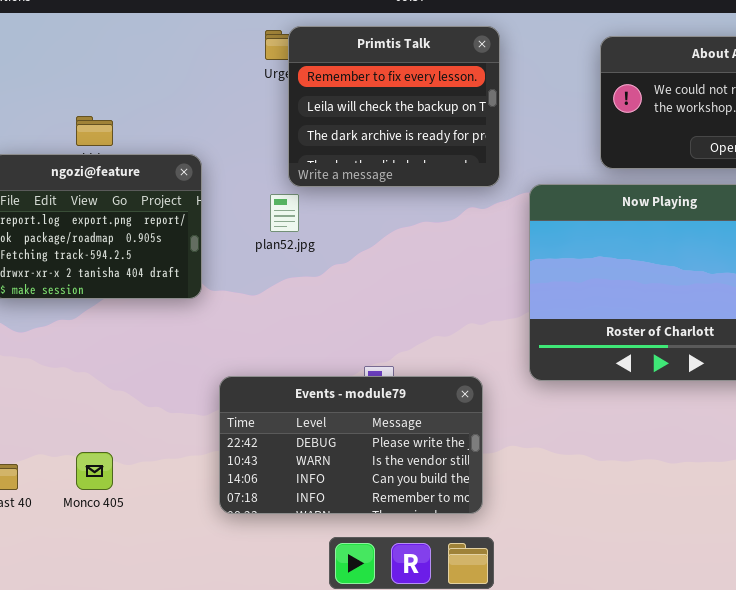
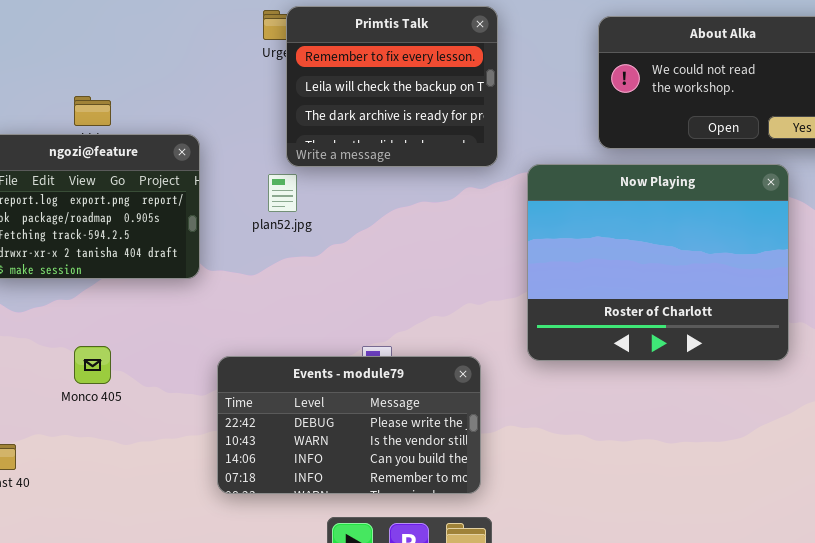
Monco 405: [76,452,113,490] -> [74,346,111,384], moved

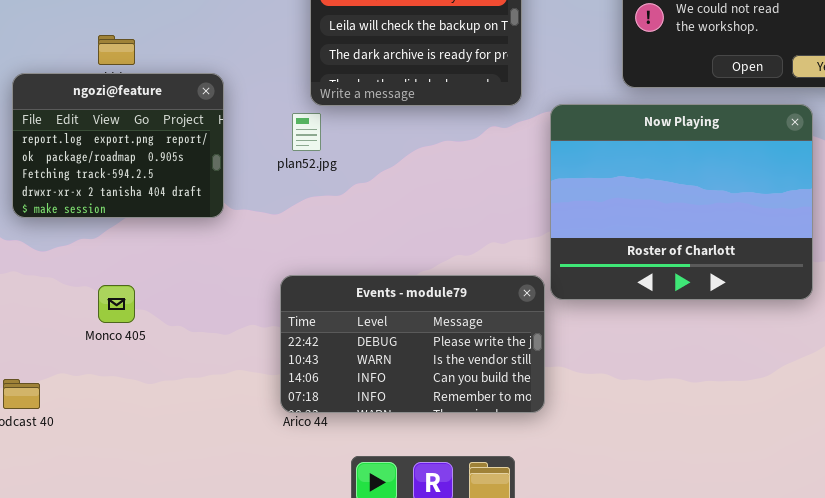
Events - module79: [217,356,481,494] -> [280,275,545,413], moved

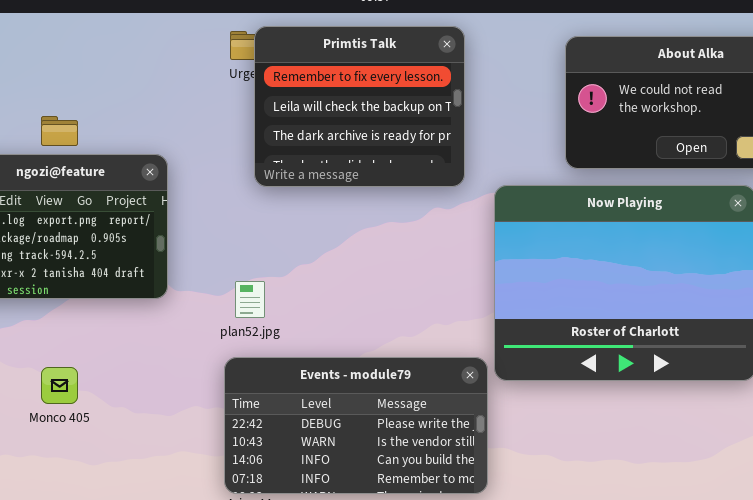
plan52.jpg: [292,113,321,151] -> [235,281,265,318], moved

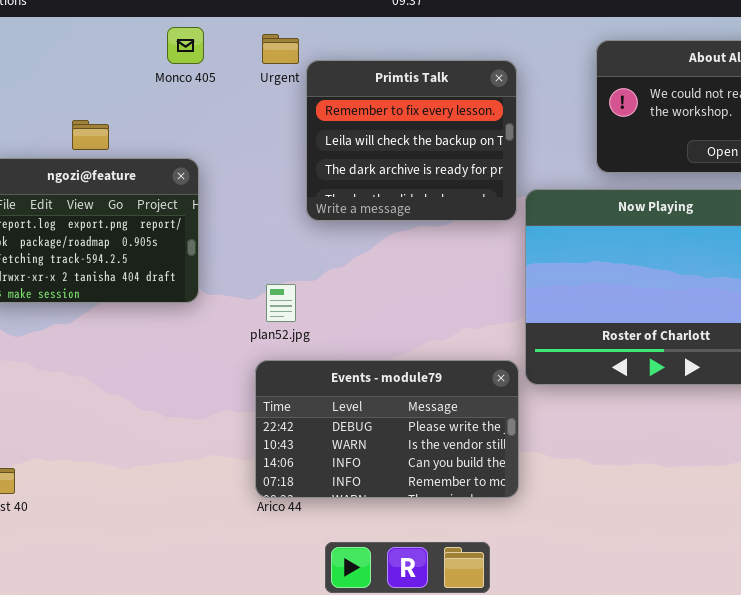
Primtis Talk: [254,26,465,187] -> [306,60,517,221], moved
Monco 405: [41,367,78,404] -> [167,27,204,64], moved

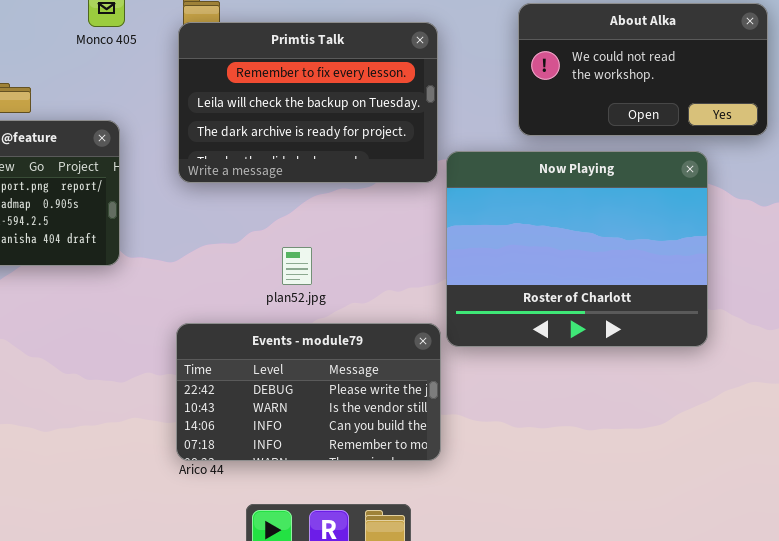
Primtis Talk: [306,60,517,221] -> [178,22,438,183], resized
plan52.jpg: [266,284,296,322] -> [282,247,312,285], moved

